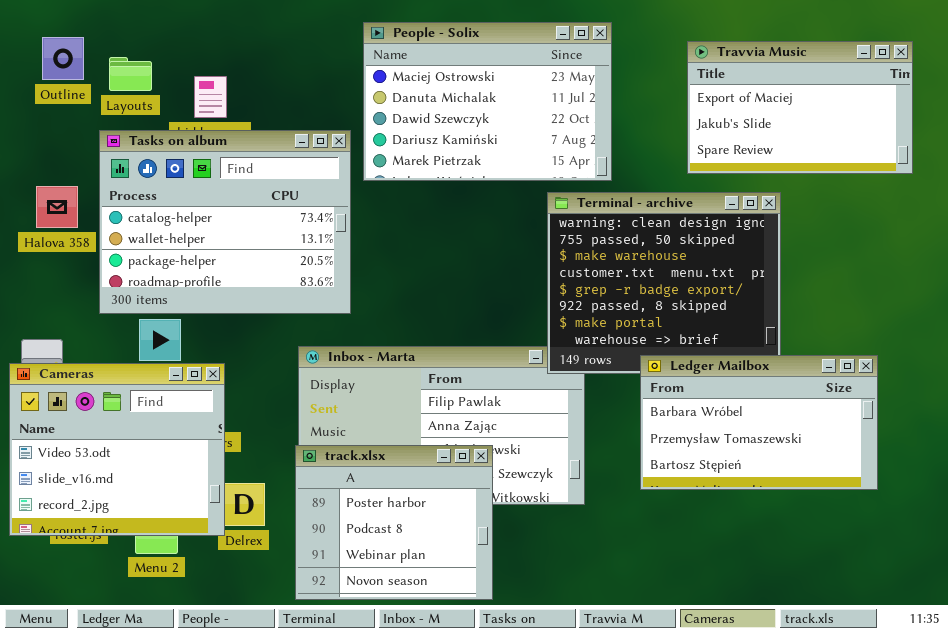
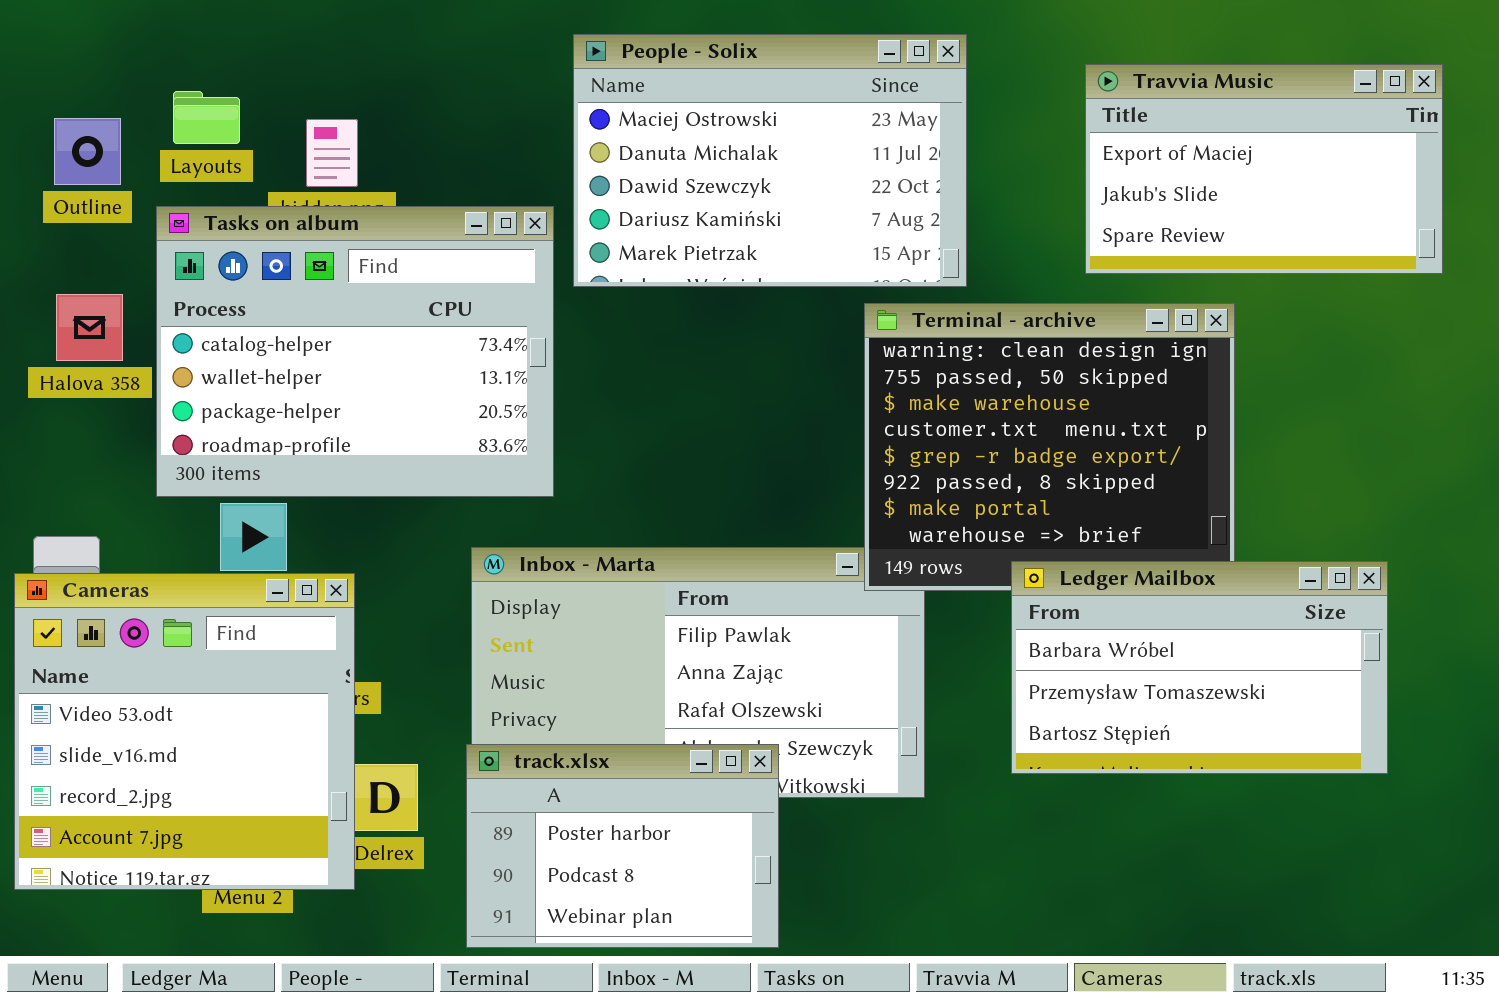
Outline: [42,37,84,80] -> [54,118,121,185], moved
Cameras: [9,363,225,536] -> [14,573,355,890], resized
track.xlsx: [295,445,493,600] -> [466,744,779,948], resized

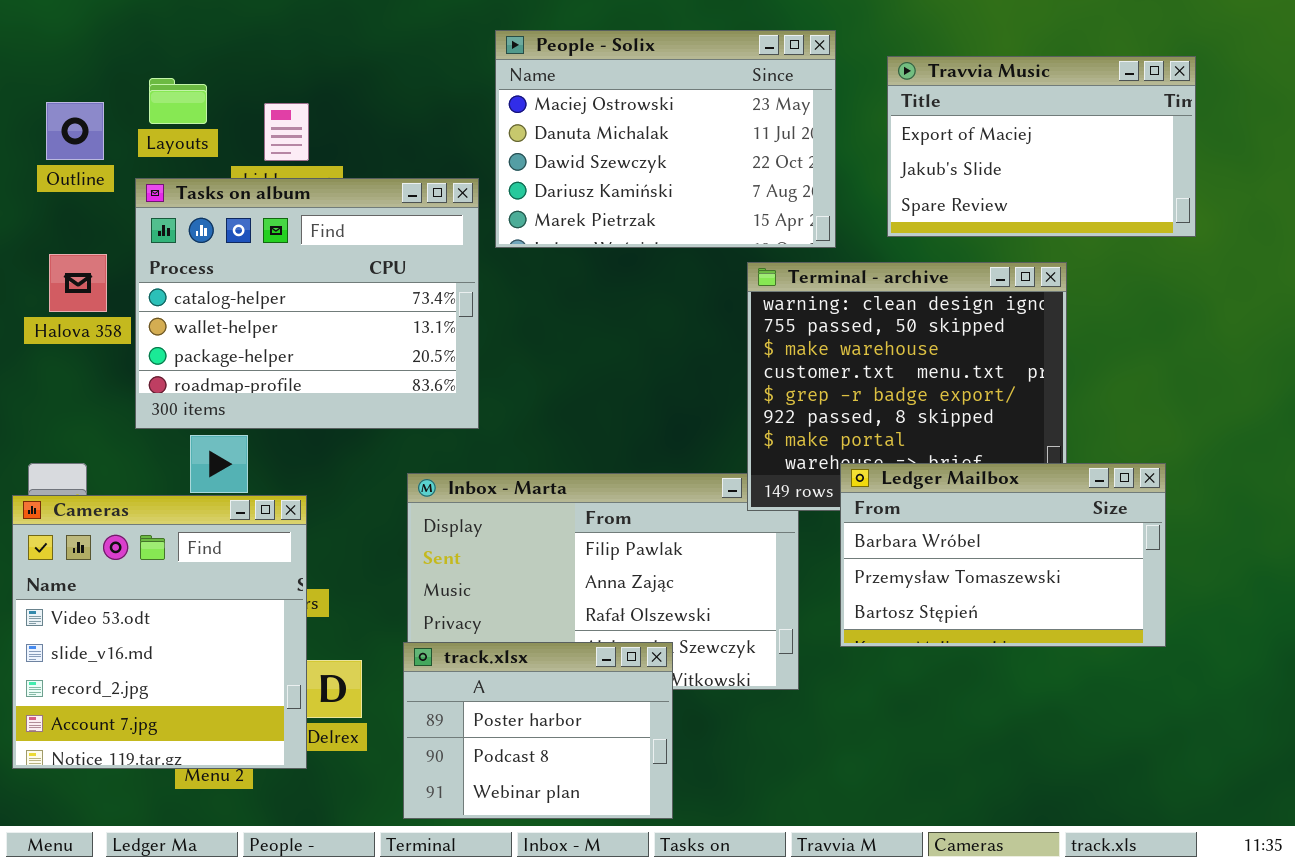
Travvia Music: [1085,64,1443,274] -> [887,56,1196,237], moved
Ledger Mailbox: [1011,561,1388,774] -> [840,463,1166,647], moved

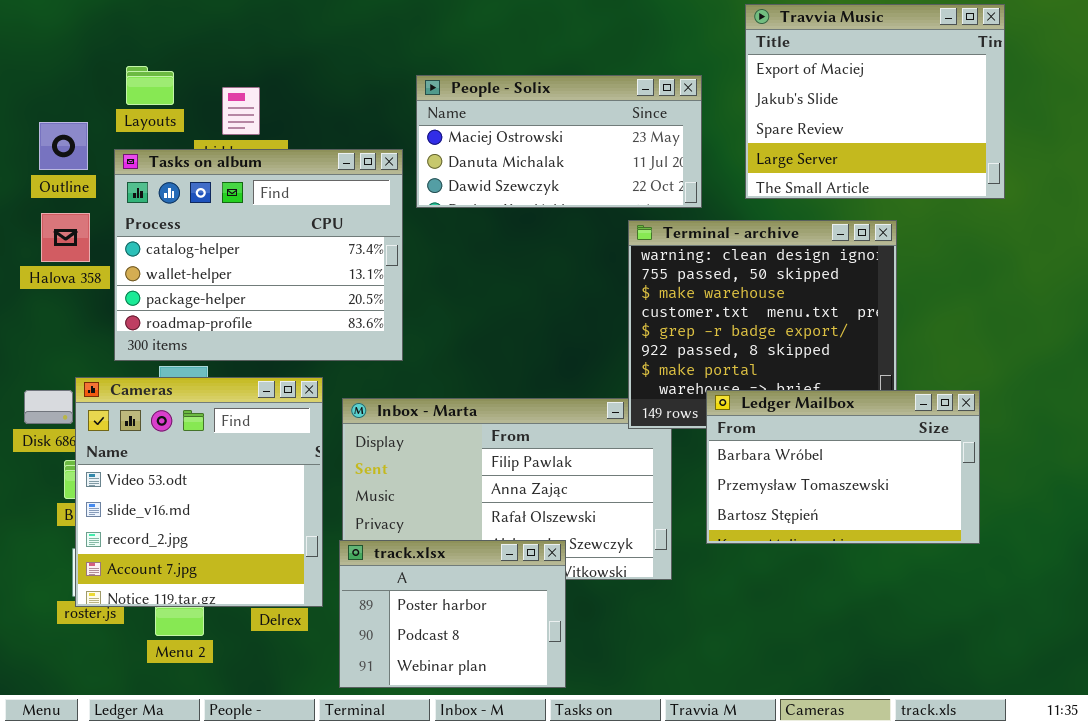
People - Solix: [495,30,836,248] -> [416,75,702,208], resized
Travvia Music: [887,56,1196,237] -> [745,4,1005,199], resized
Outline: [46,102,104,160] -> [39,122,88,170], moved
Cameras: [12,495,307,769] -> [75,377,323,607], moved

